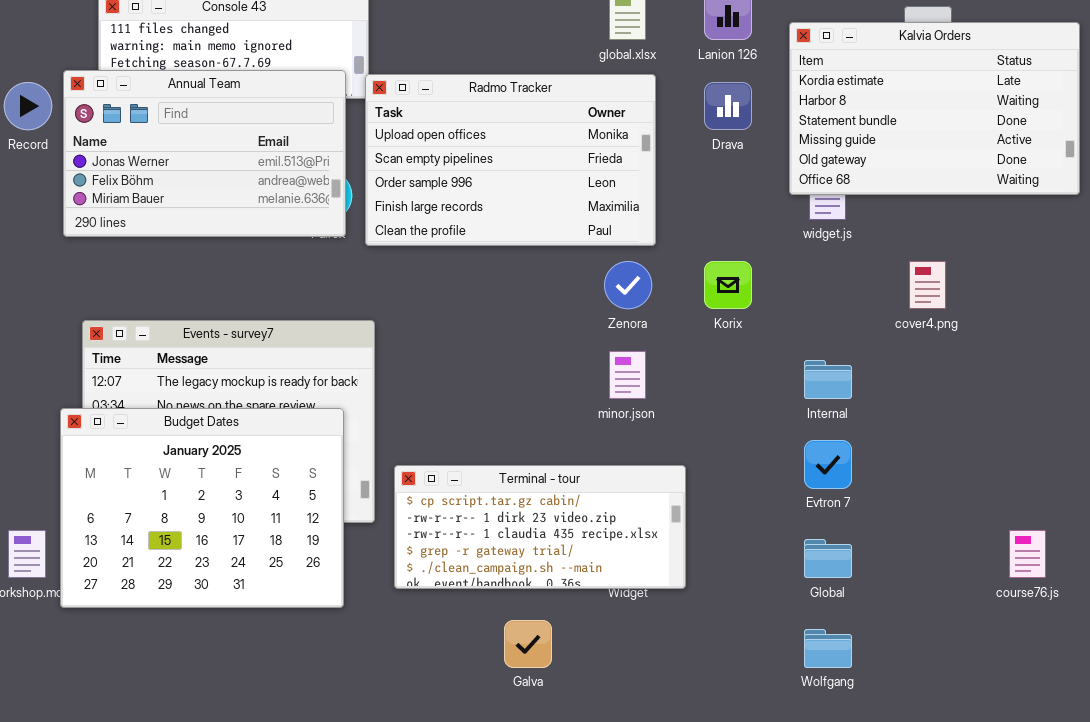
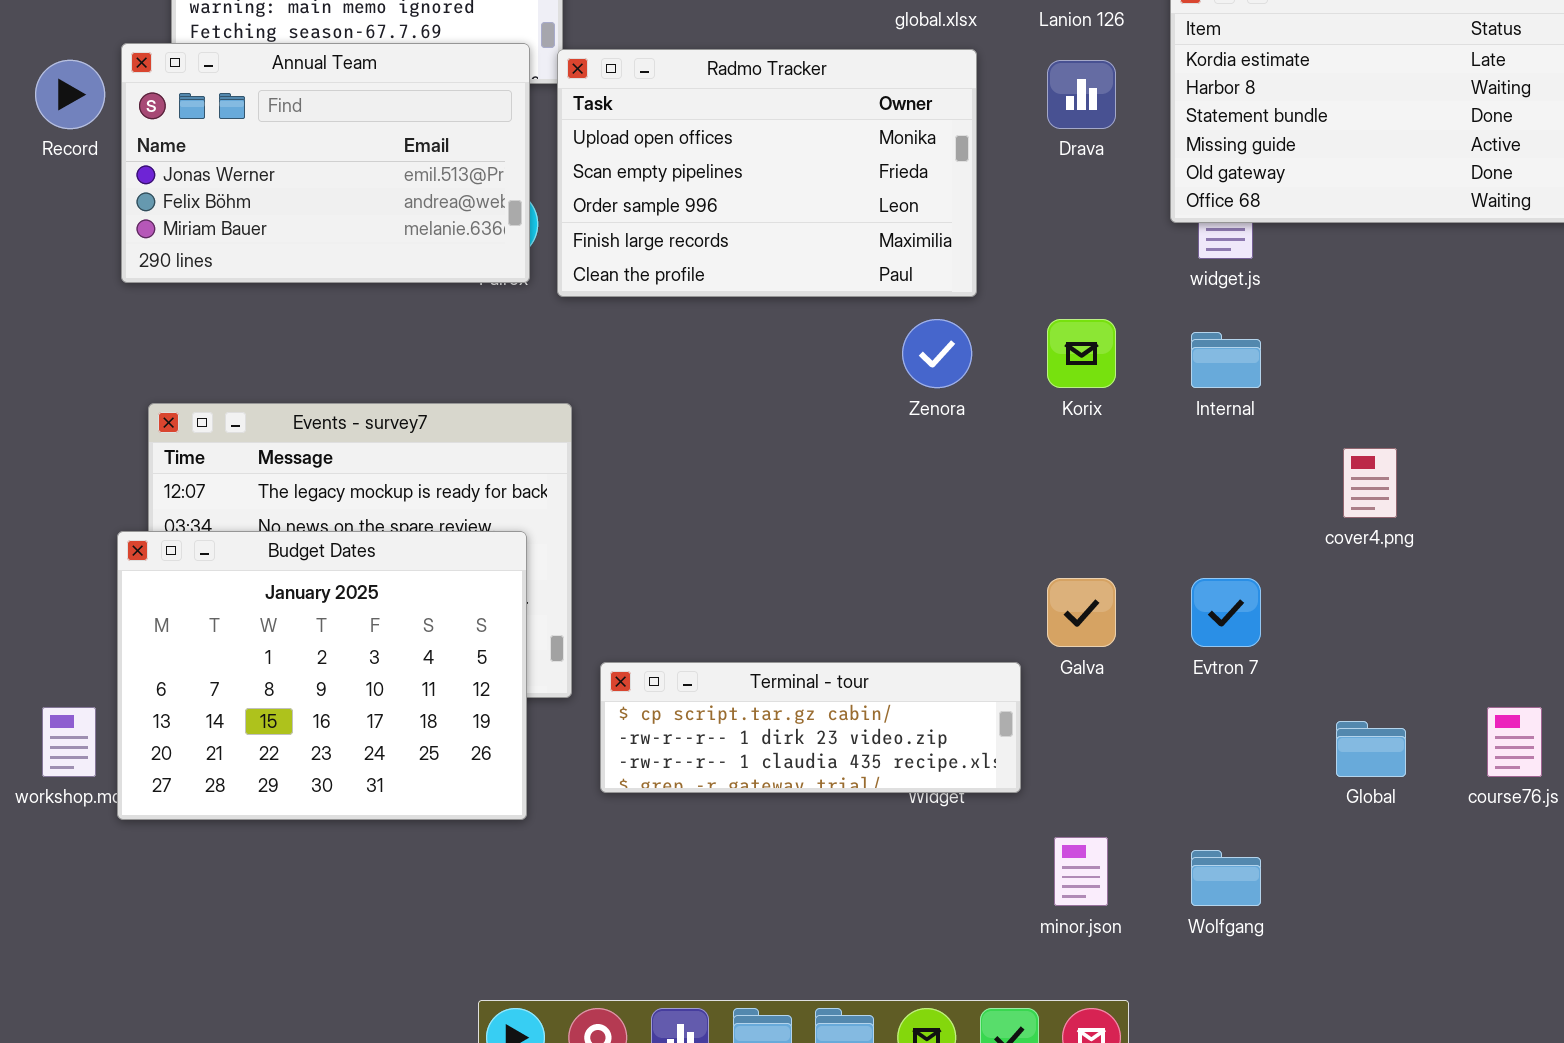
cover4.png: [909,261,946,309] -> [1343,448,1397,518], moved
minor.json: [609,351,646,399] -> [1054,837,1108,906], moved
Internal: [804,360,852,399] -> [1191,332,1261,388], moved
Terminal - tour: [394,465,686,589] -> [600,662,1021,793], resized
Global: [804,539,852,578] -> [1336,721,1406,777], moved
Galva: [504,620,552,668] -> [1047,578,1116,647], moved

